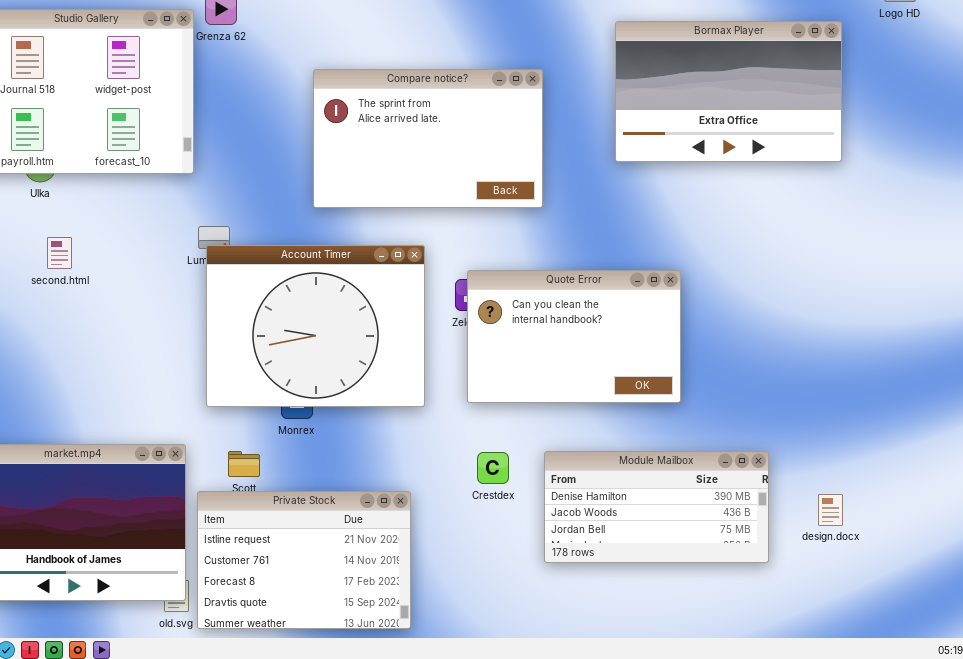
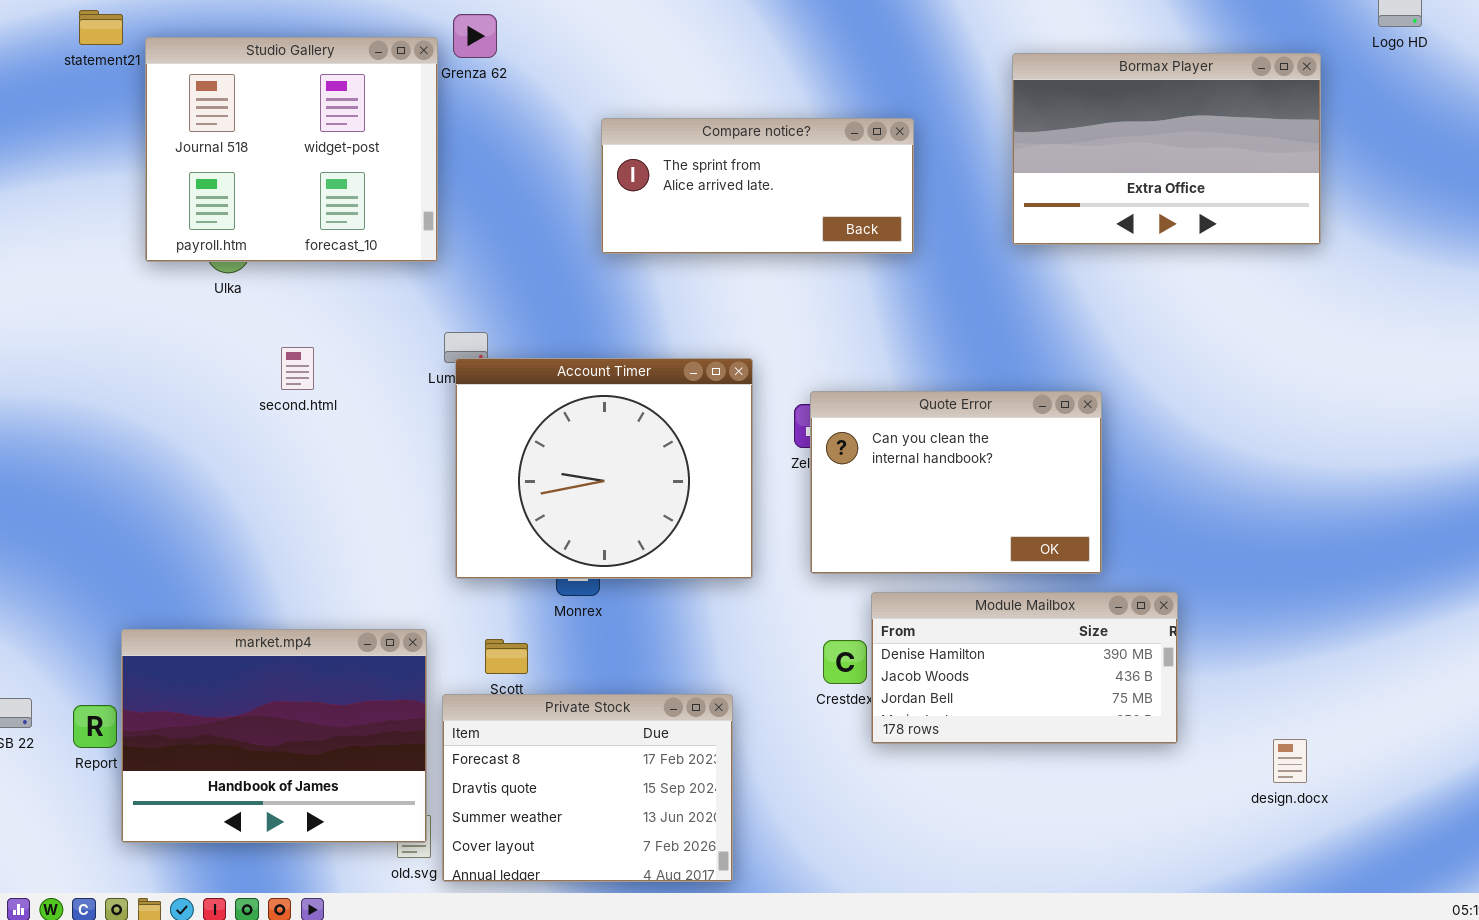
Compare notice?: [313,69,543,208] -> [601,118,914,254], resized
second.html: [47,237,72,269] -> [281,347,314,390], moved
Module Mailbox: [544,451,769,563] -> [871,592,1178,744], moved
Private Stock: [197,491,411,629] -> [442,694,733,882], scrolled down 2 rows
design.docx: [818,494,843,526] -> [1273,739,1307,783], moved

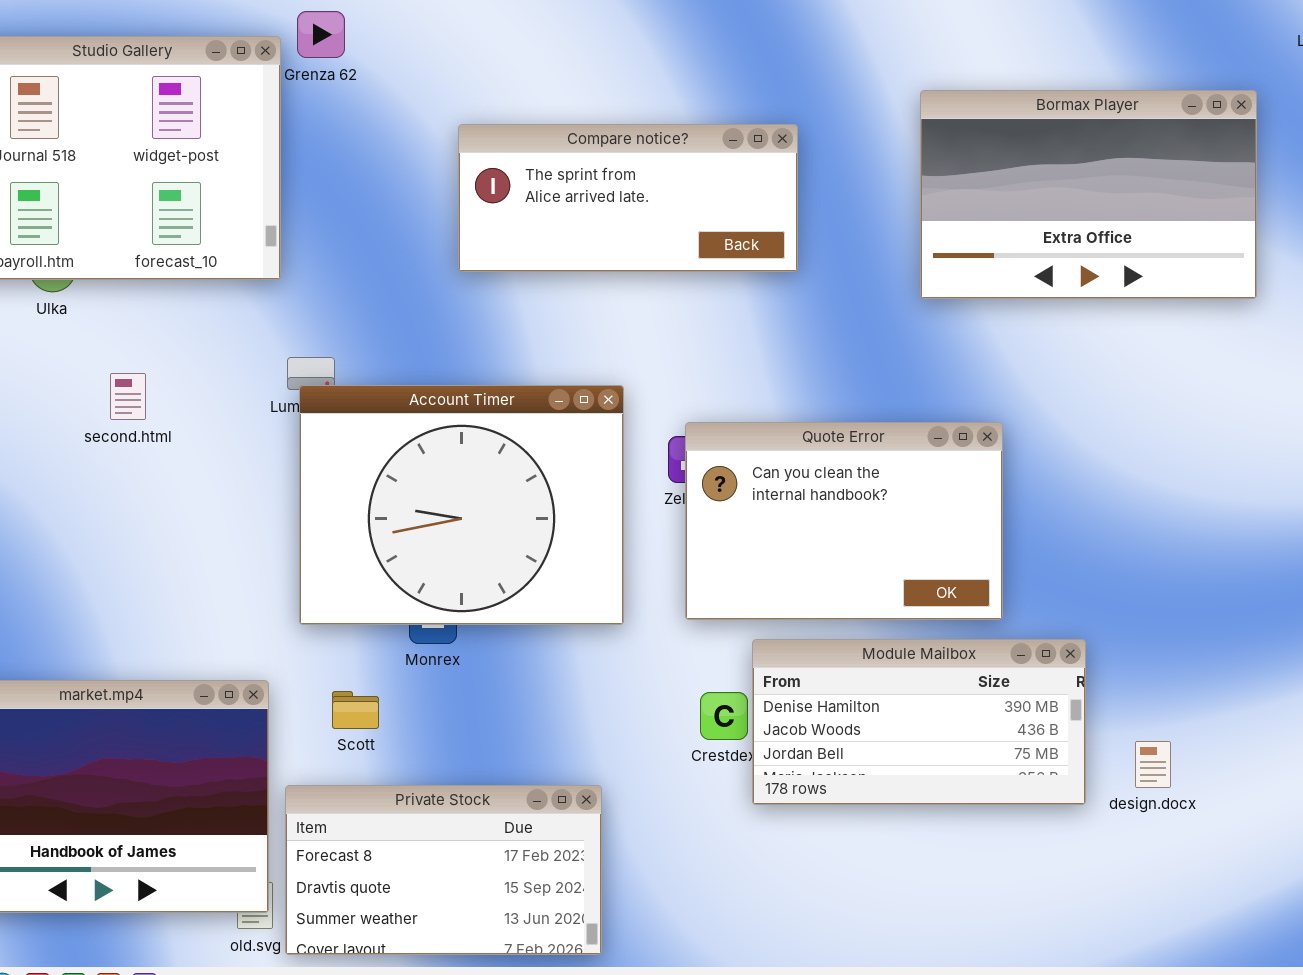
Bormax Player: [1012,53,1321,245] -> [920,90,1257,299], moved
Private Stock: [442,694,733,882] -> [285,785,602,955], resized
design.docx: [1273,739,1307,783] -> [1135,741,1171,788], moved

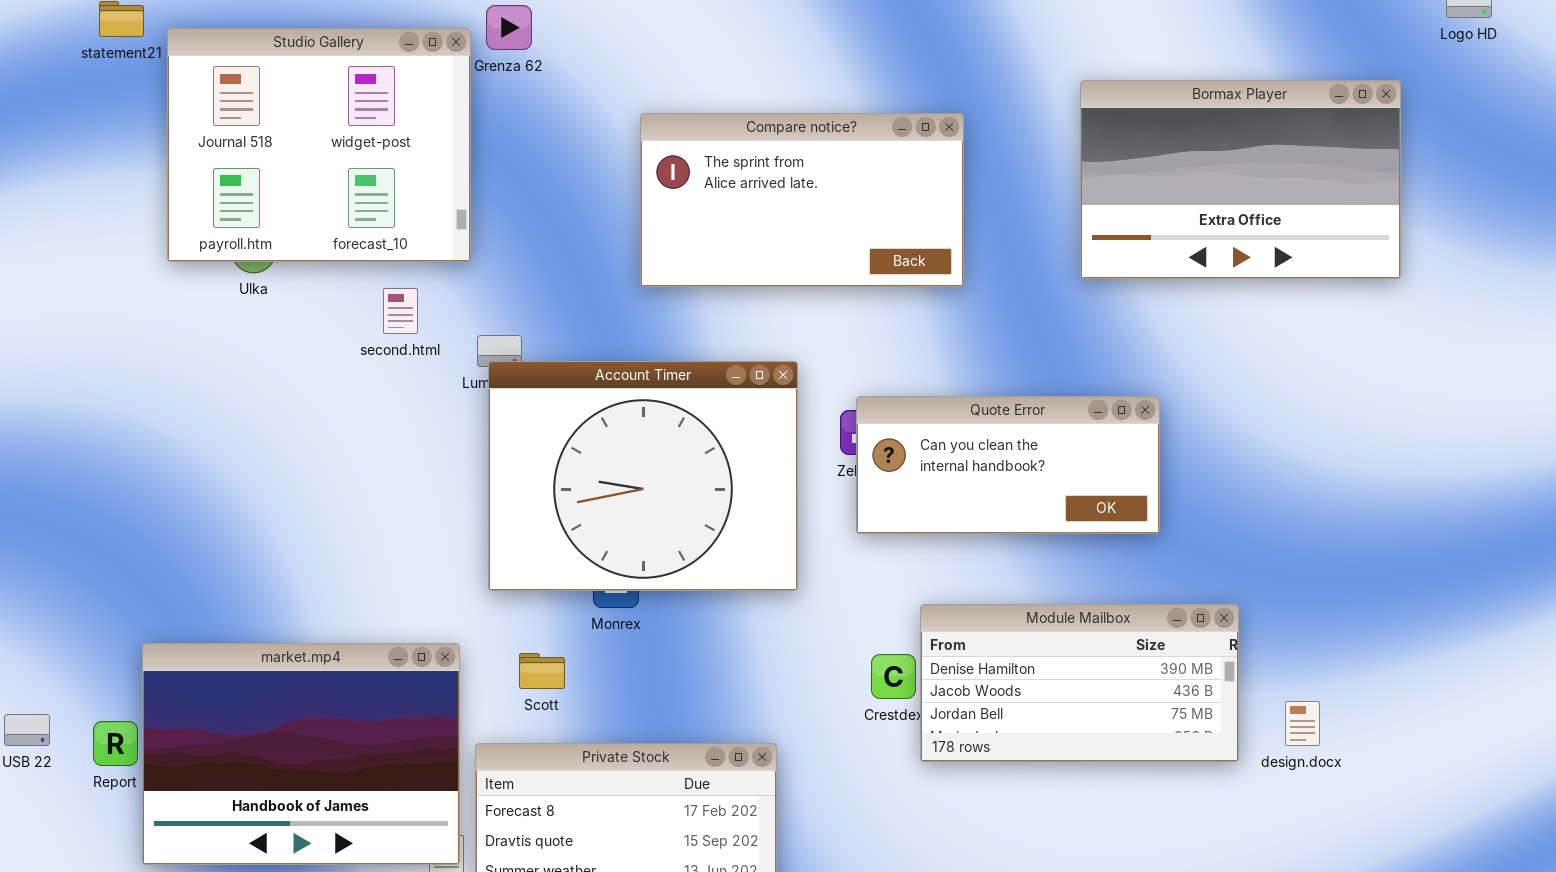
Compare notice?: [458,124,798,272] -> [640,113,964,287], resized
second.html: [110,373,146,420] -> [383,288,418,334], moved
Quote Error: [685,422,1003,620] -> [856,396,1160,534], resized

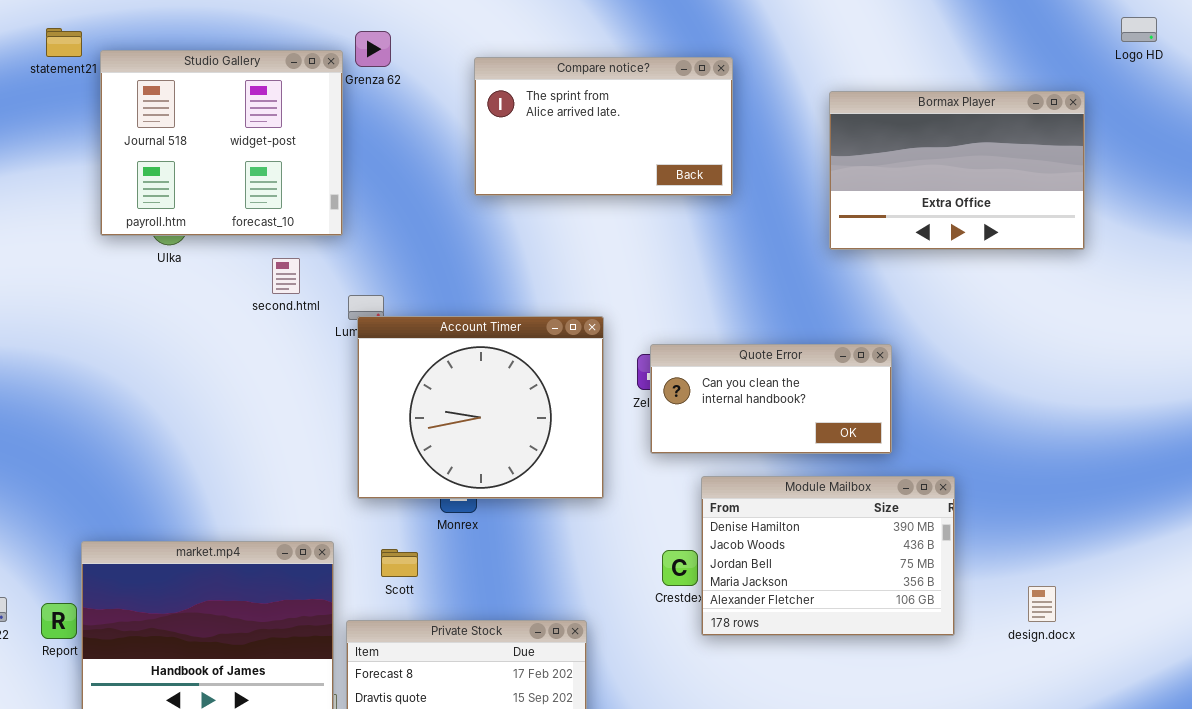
Compare notice?: [640,113,964,287] -> [474,57,733,196], moved
Module Mailbox: [920,604,1239,762] -> [701,476,955,636], resized
design.docx: [1285,701,1320,746] -> [1028,586,1056,622], moved

